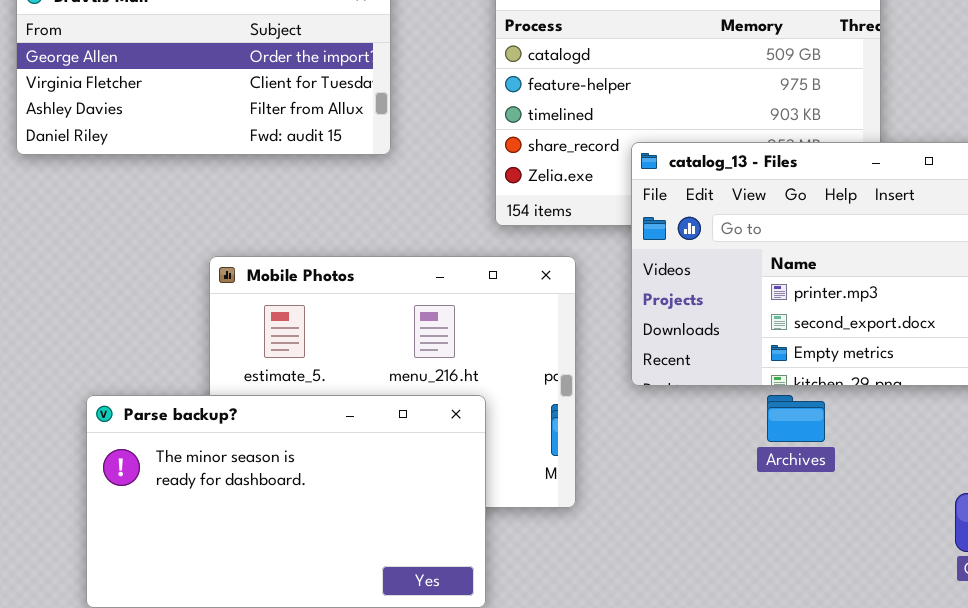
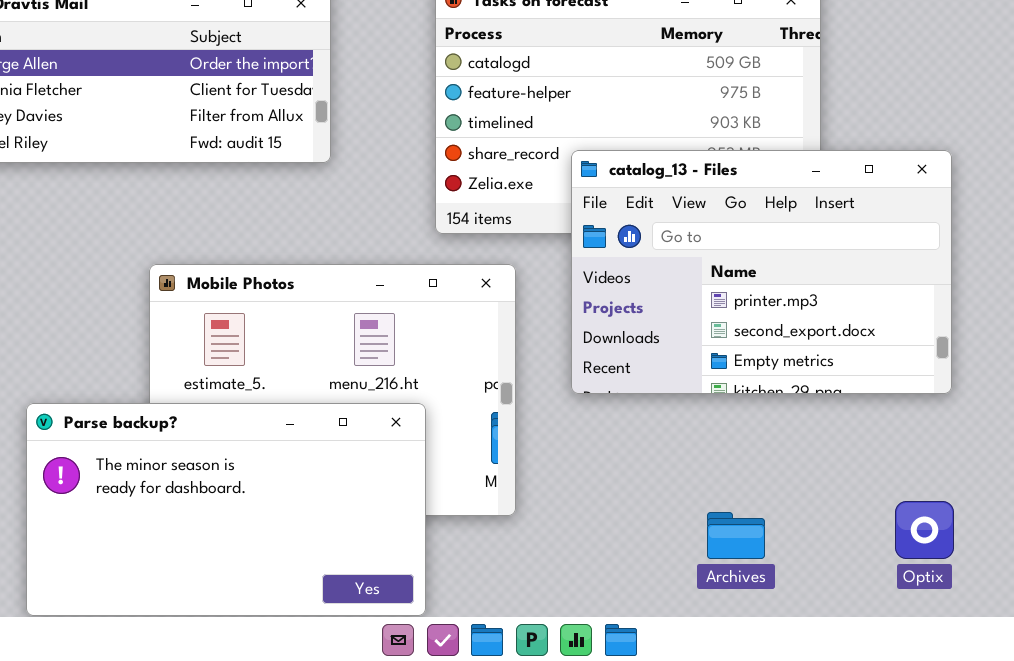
Archives: [767,395,825,442] -> [707,512,765,559], moved

